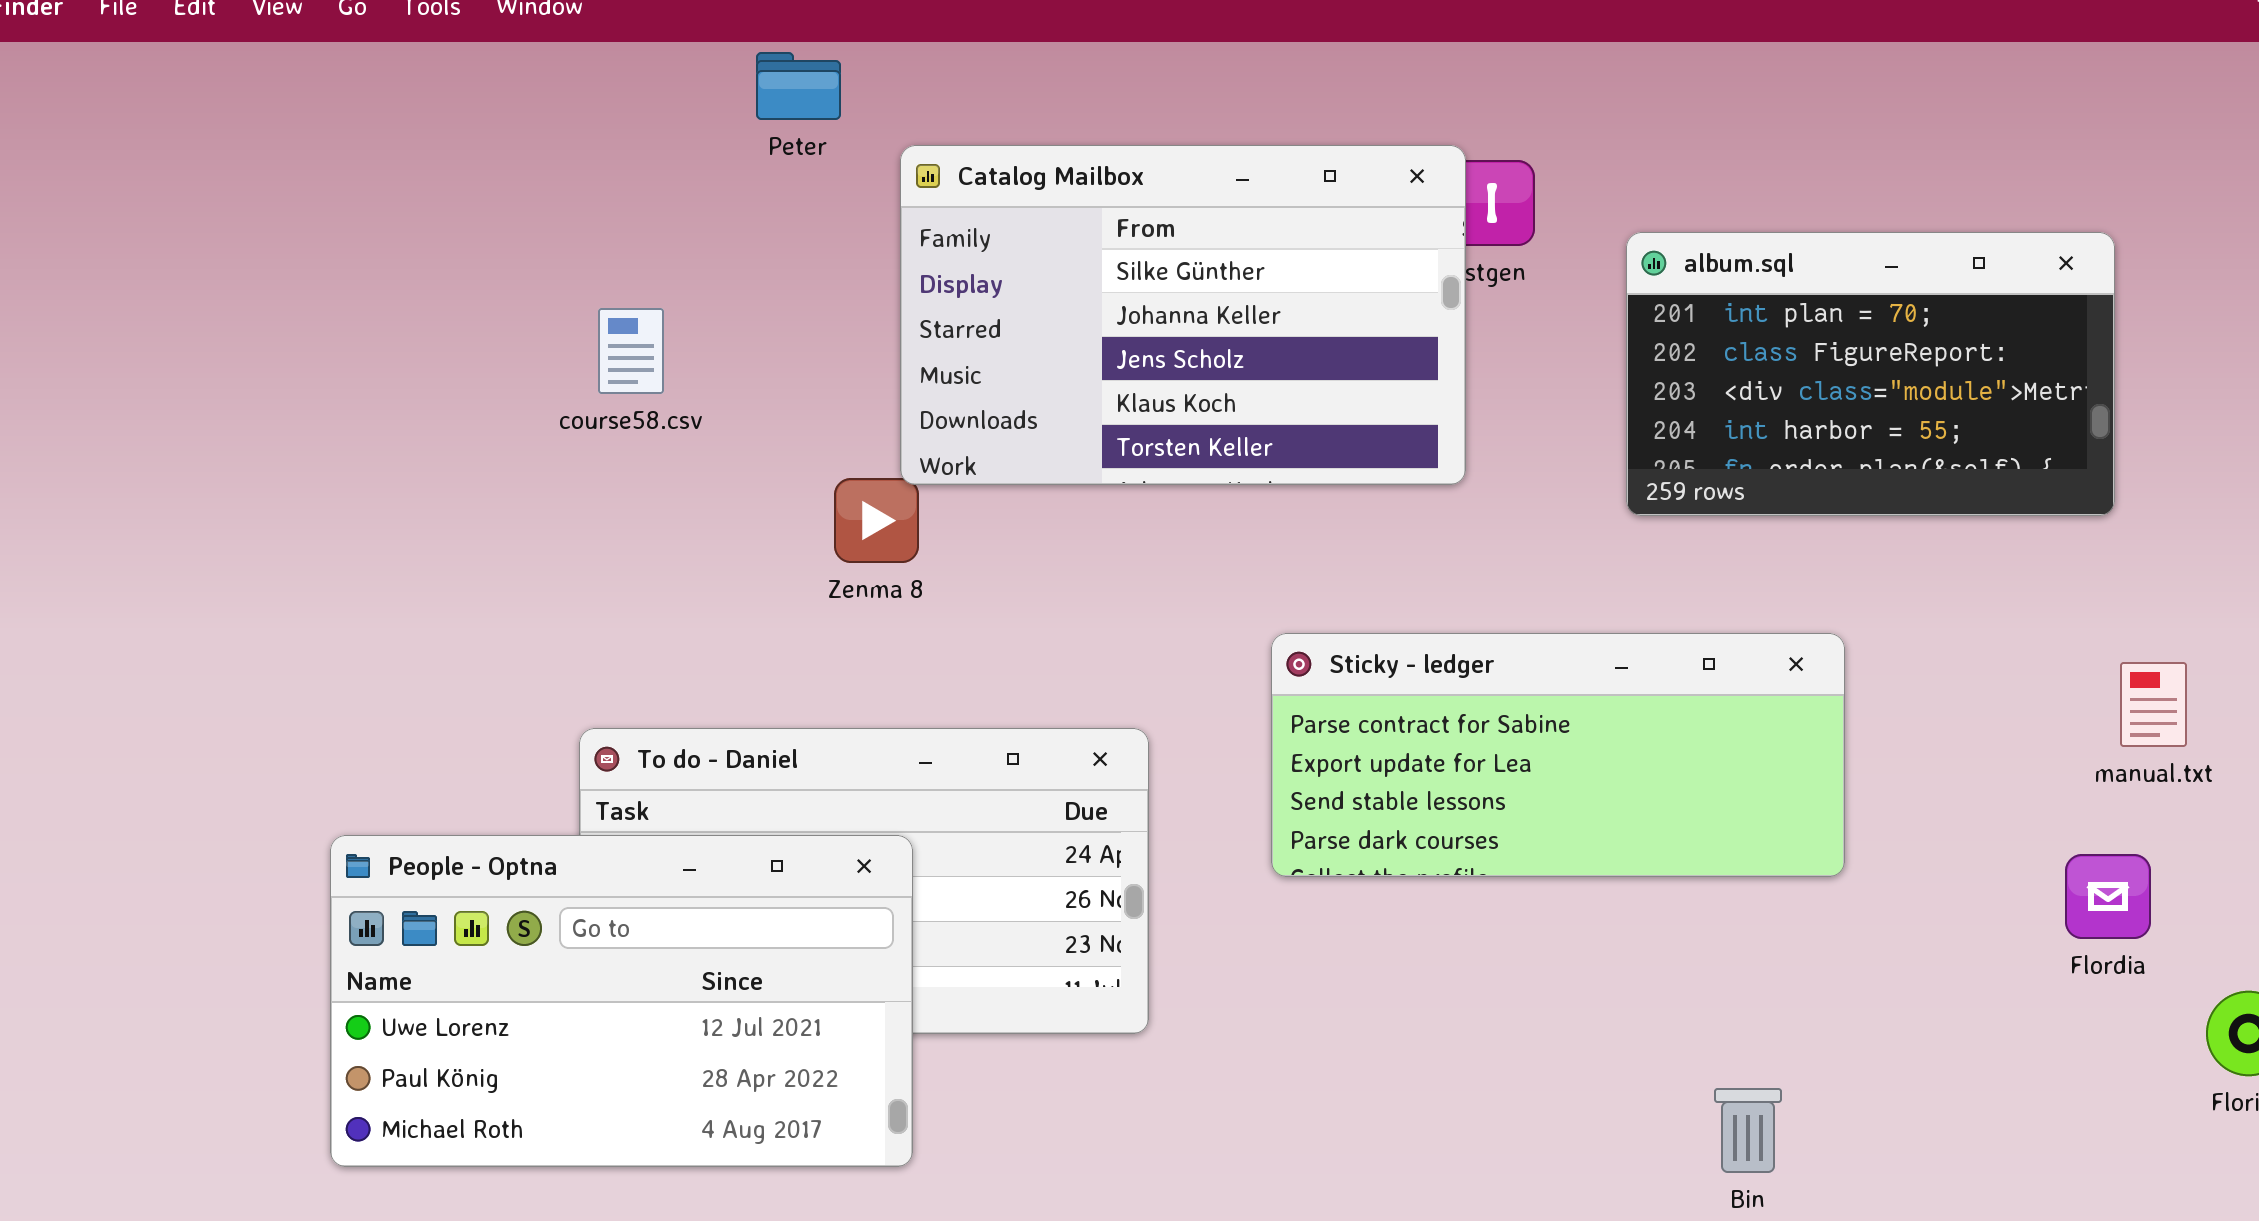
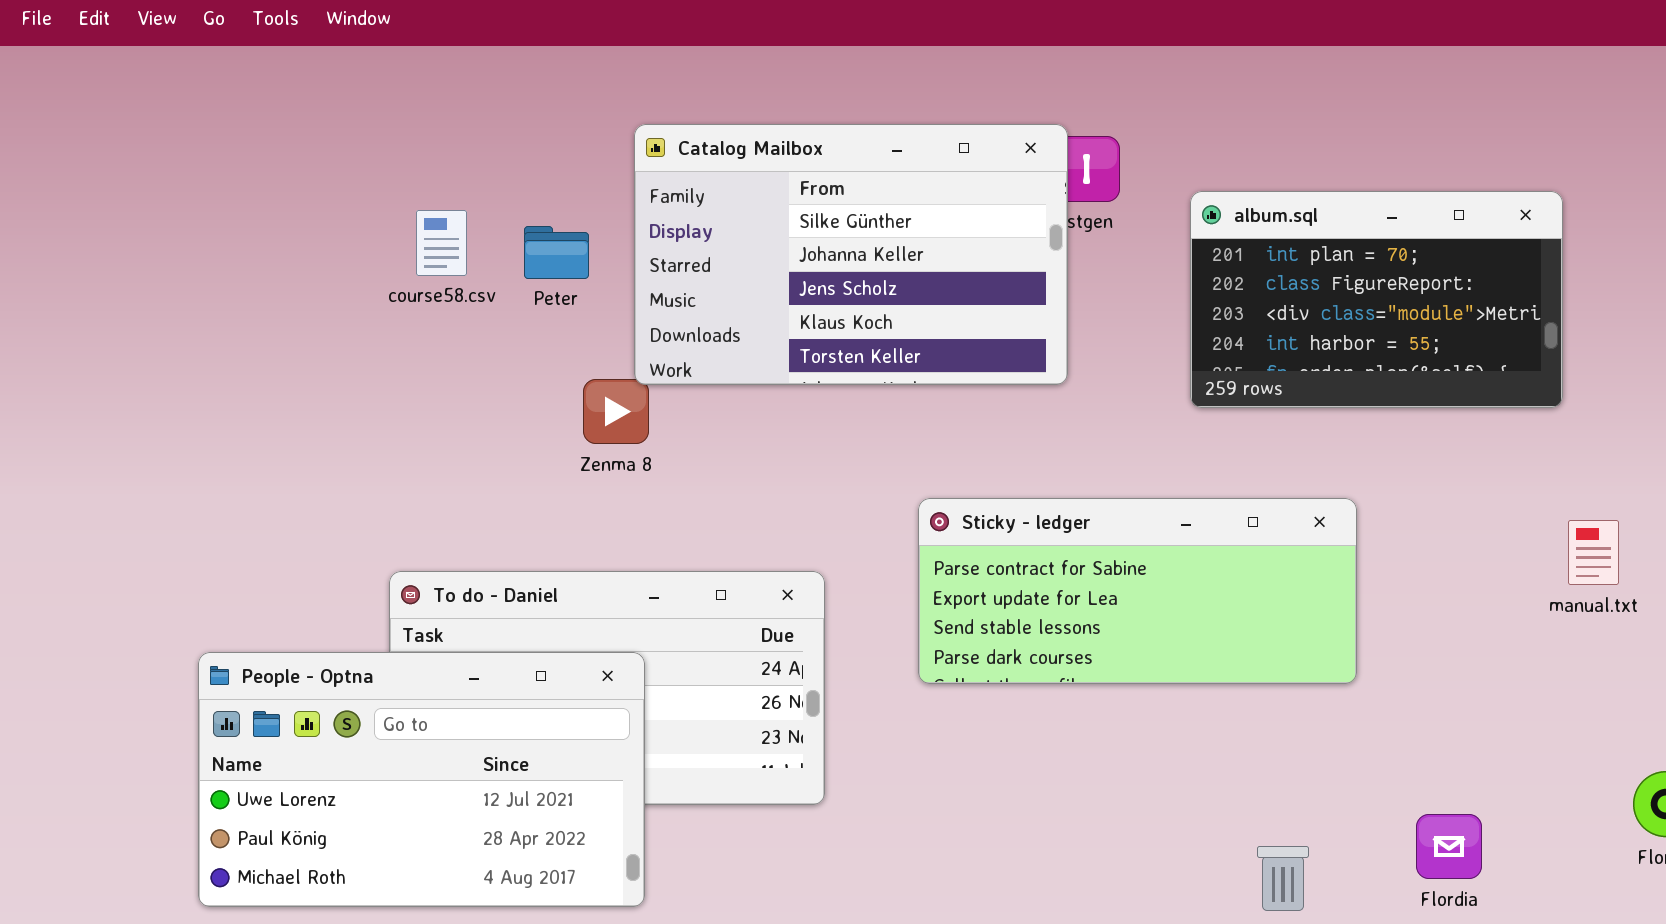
Peter: [756,52,841,120] -> [524,226,589,279], moved
course58.csv: [598,308,664,394] -> [416,210,467,276], moved
Flordia: [2065,854,2151,939] -> [1416,814,1482,879], moved

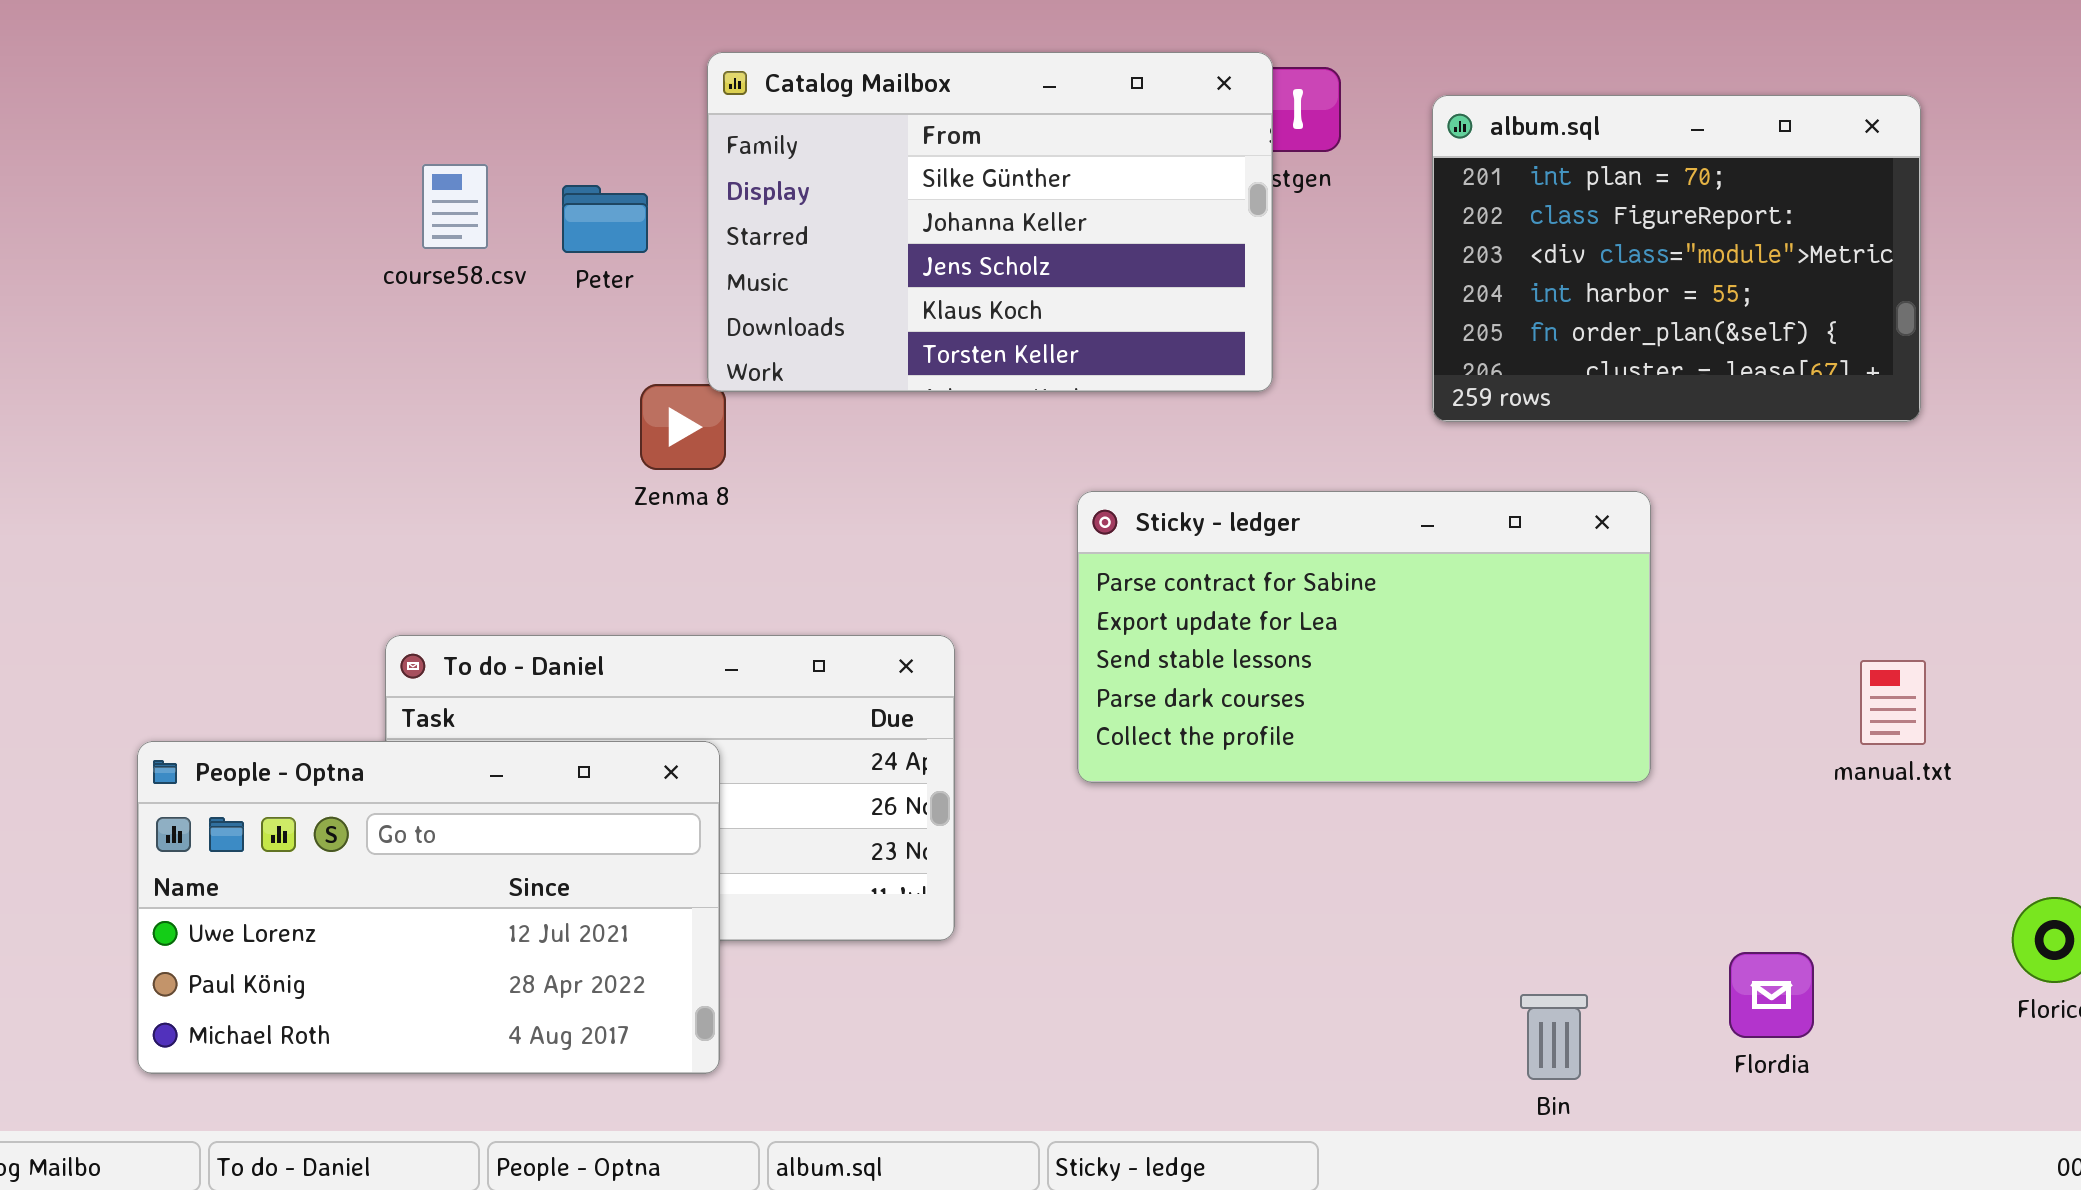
album.sql: [1190,191,1563,408] -> [1432,95,1921,422], resized
Sticky - ledger: [918,498,1357,684] -> [1077,491,1651,783], resized
manual.txt: [1568,520,1619,585] -> [1860,660,1926,745], moved

